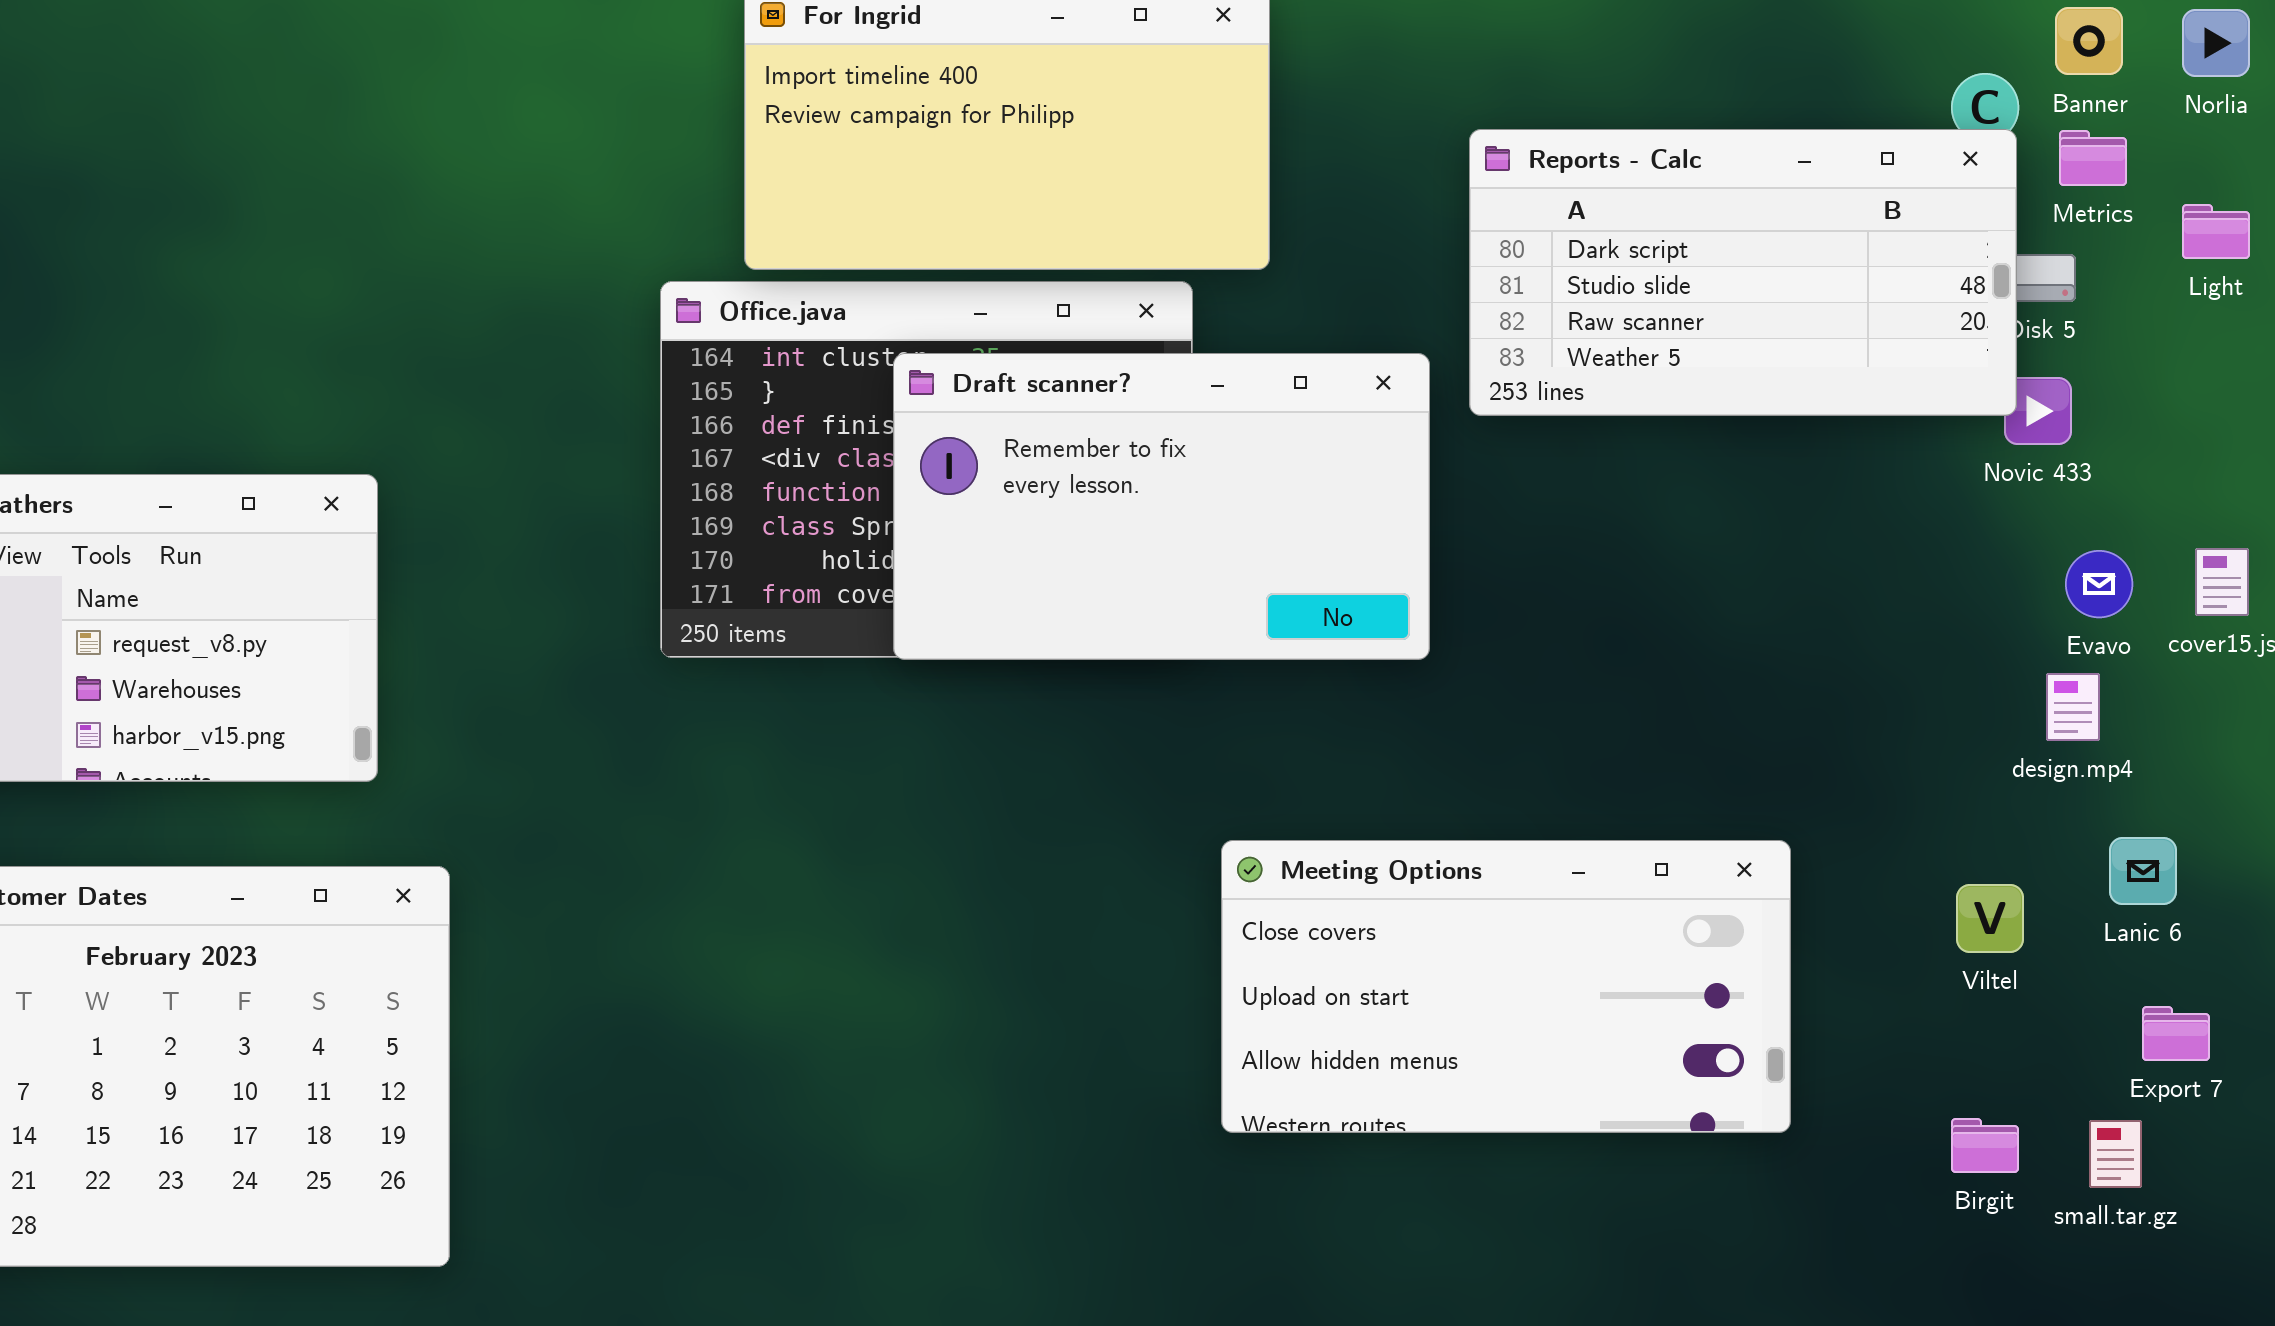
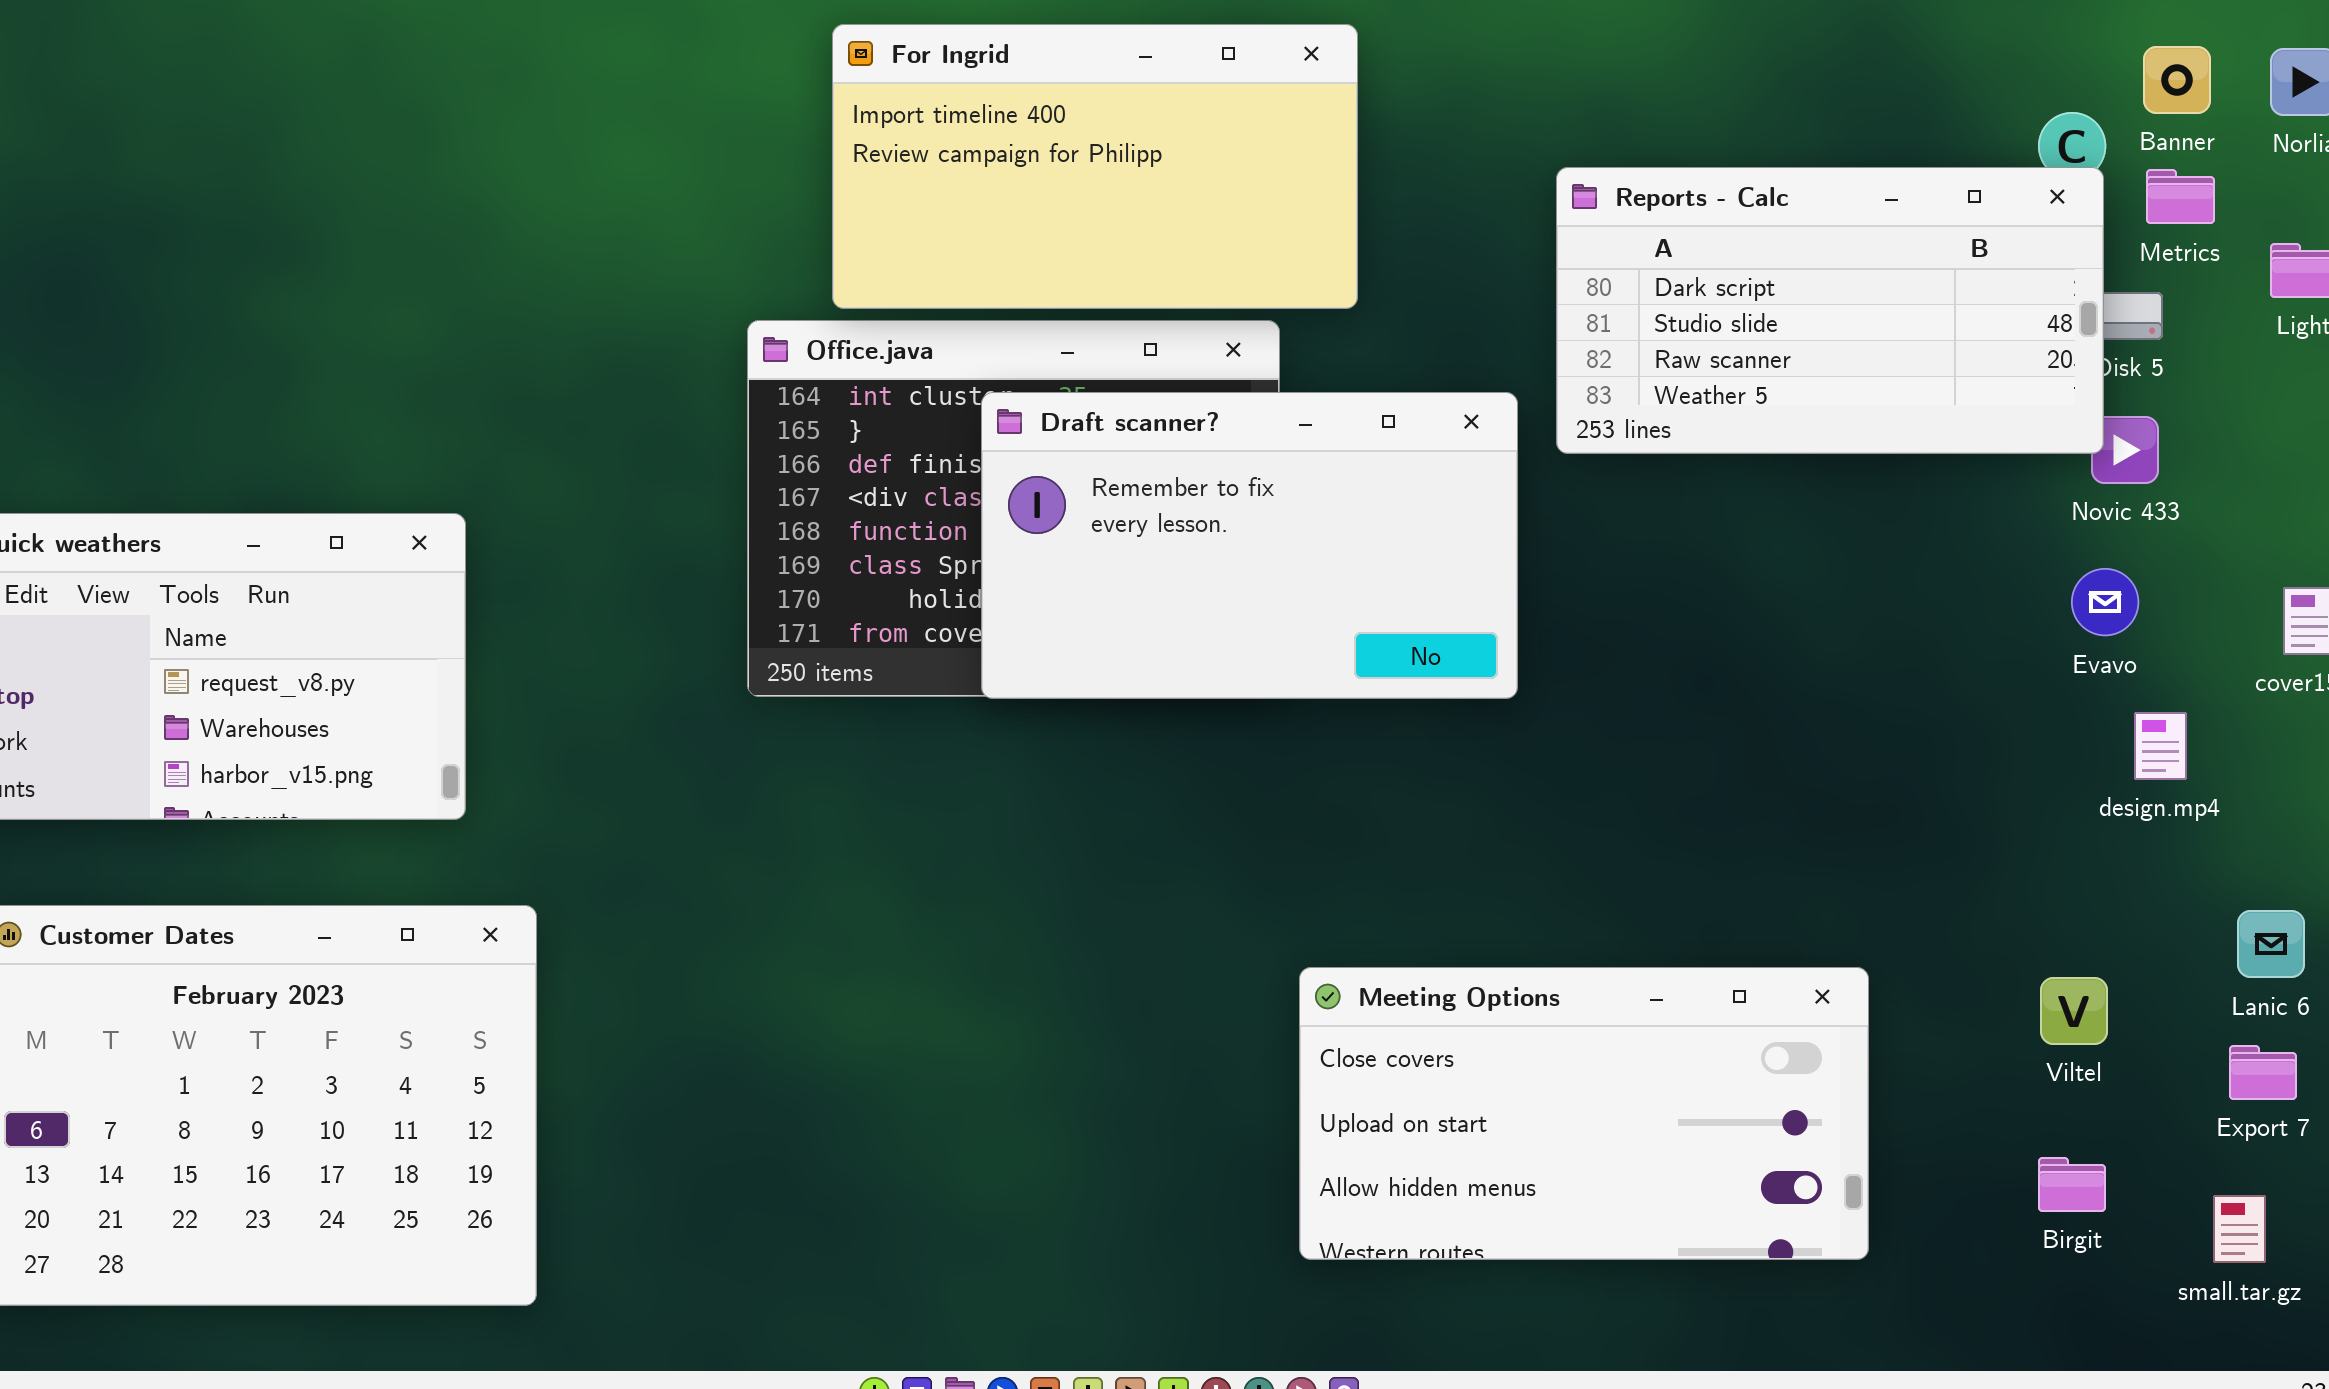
Evavo: [2065,550,2133,618] -> [2071,568,2139,636], moved
Lanic 6: [2109,837,2177,905] -> [2237,910,2305,978], moved
Meeting Options: [1221,840,1791,1133] -> [1299,967,1869,1260], moved
Viltel: [1956,884,2024,953] -> [2040,977,2108,1045], moved
small.tar.gz: [2089,1120,2142,1188] -> [2213,1195,2266,1263], moved

